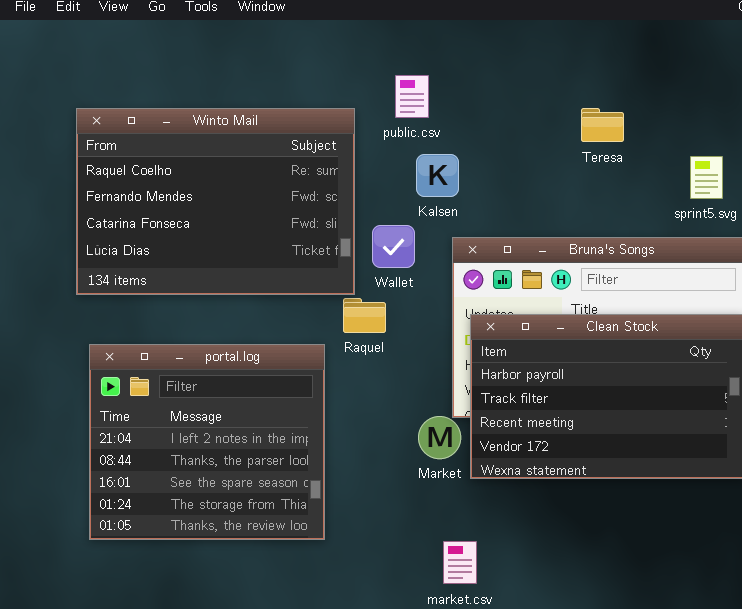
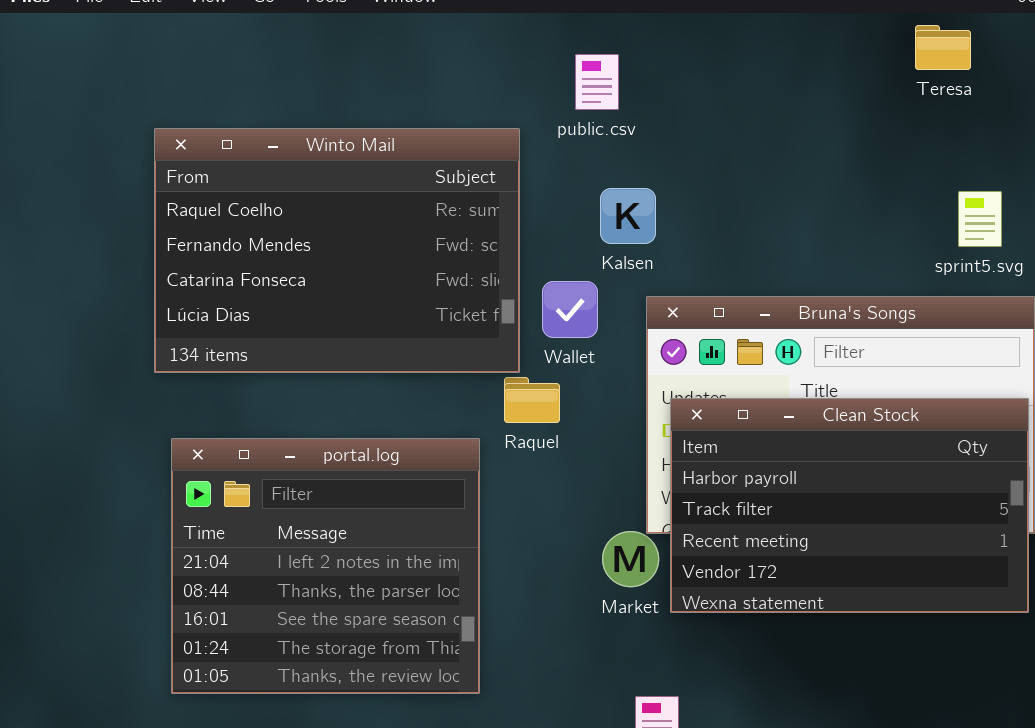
public.csv: [395,75,429,118] -> [575,54,619,110], moved
Teresa: [581,108,624,142] -> [915,25,971,70], moved

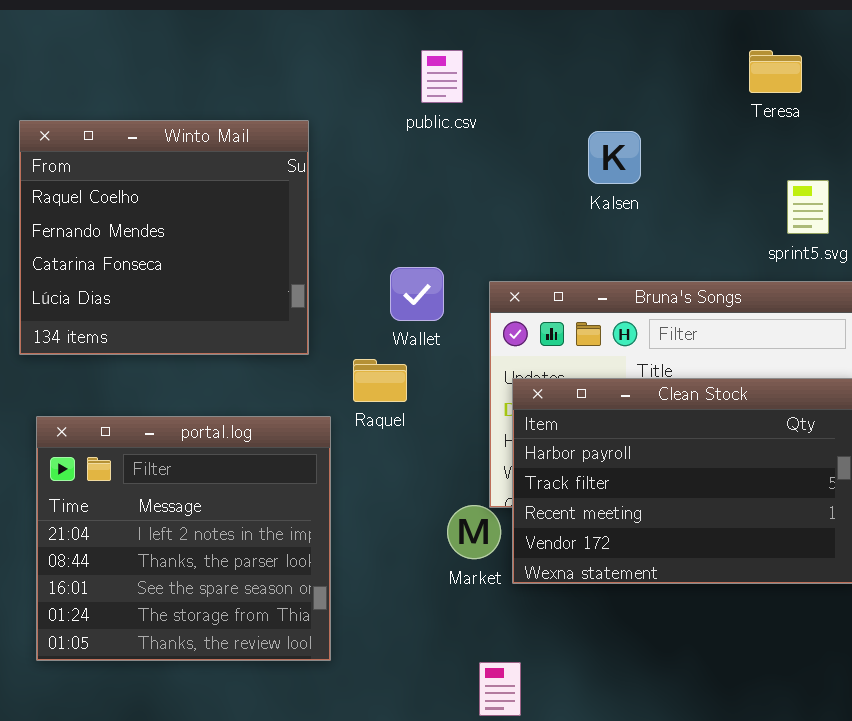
Teresa: [915,25,971,70] -> [749,50,802,93], moved
Winto Mail: [154,128,520,373] -> [19,120,309,355], resized
Kalsen: [600,188,656,244] -> [588,131,641,184], moved

